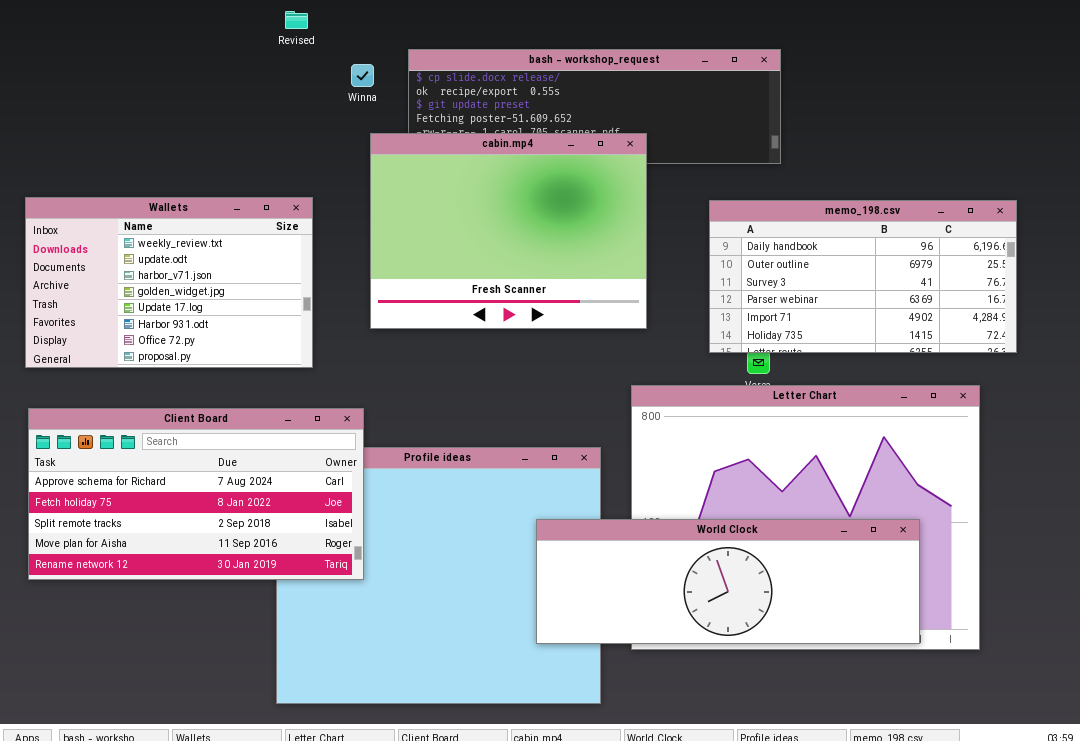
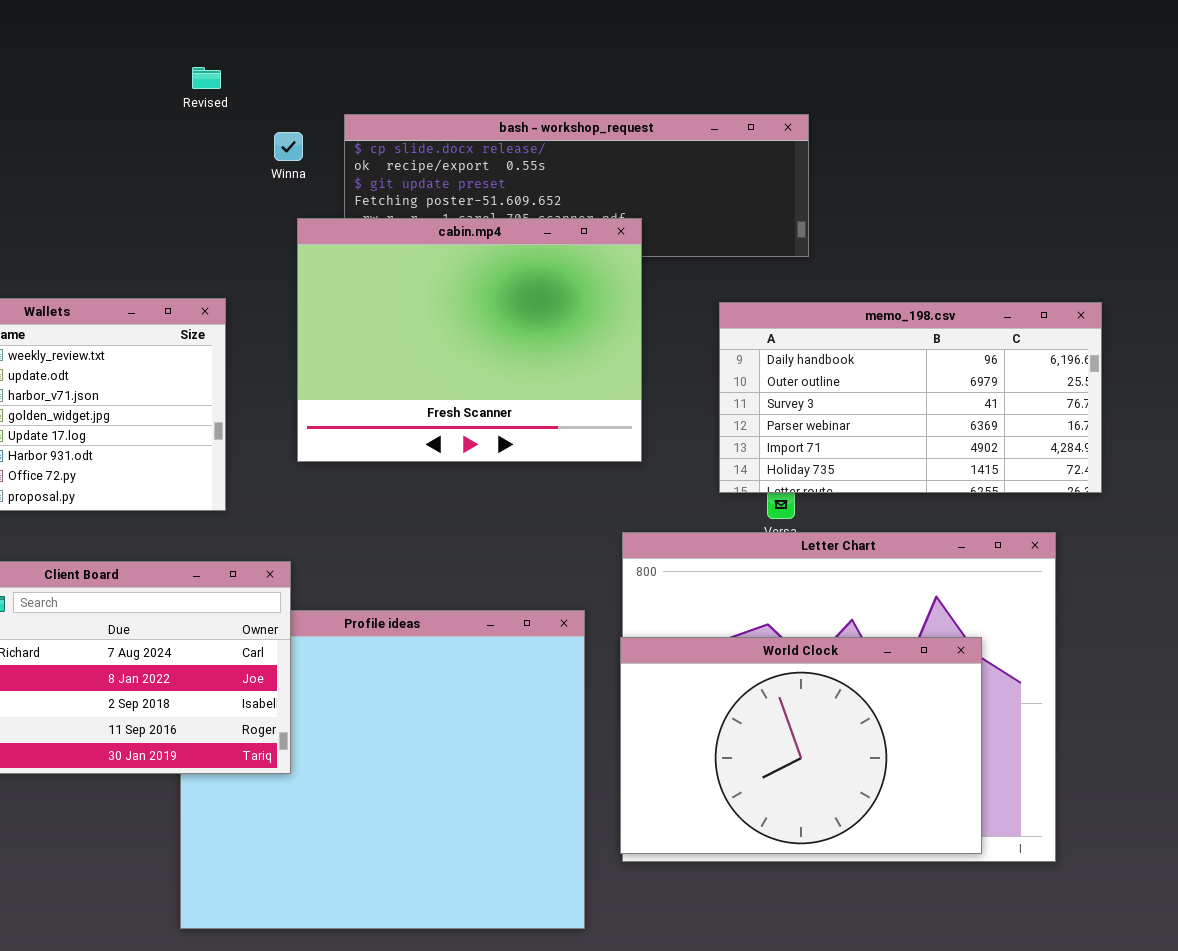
World Clock: [536,519,920,644] -> [620,637,982,854], resized

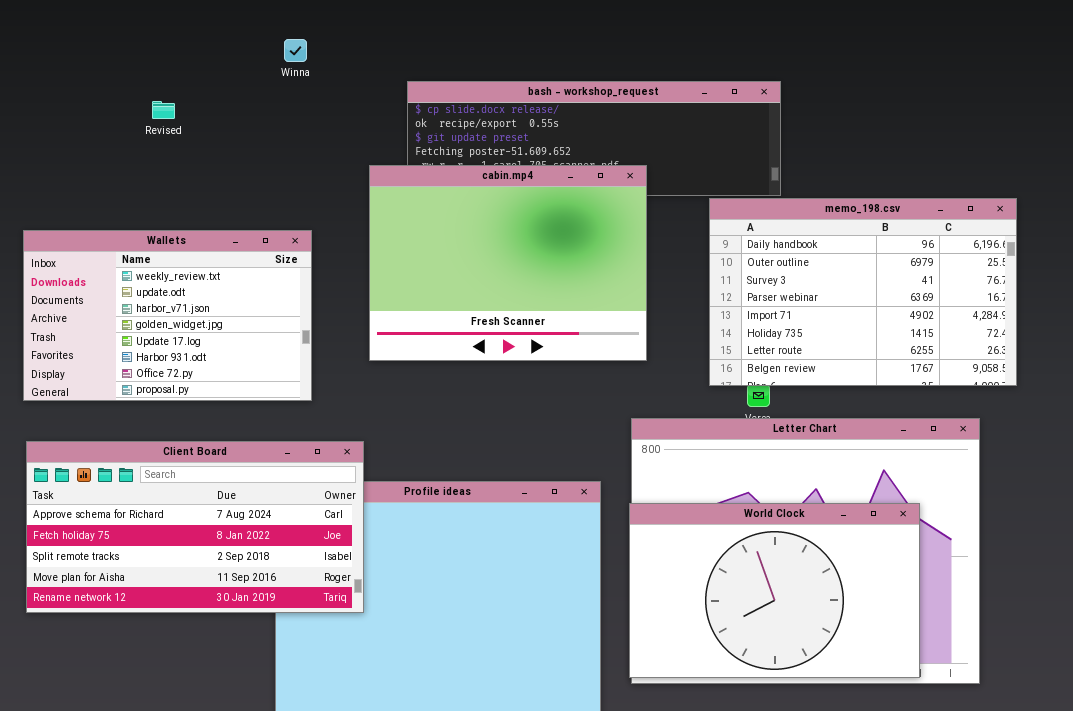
Revised: [192,67,221,89] -> [152,101,175,119], moved
Winna: [274,132,303,161] -> [284,39,307,62], moved
memo_198.csv: [719,302,1102,493] -> [709,198,1017,386], resized

